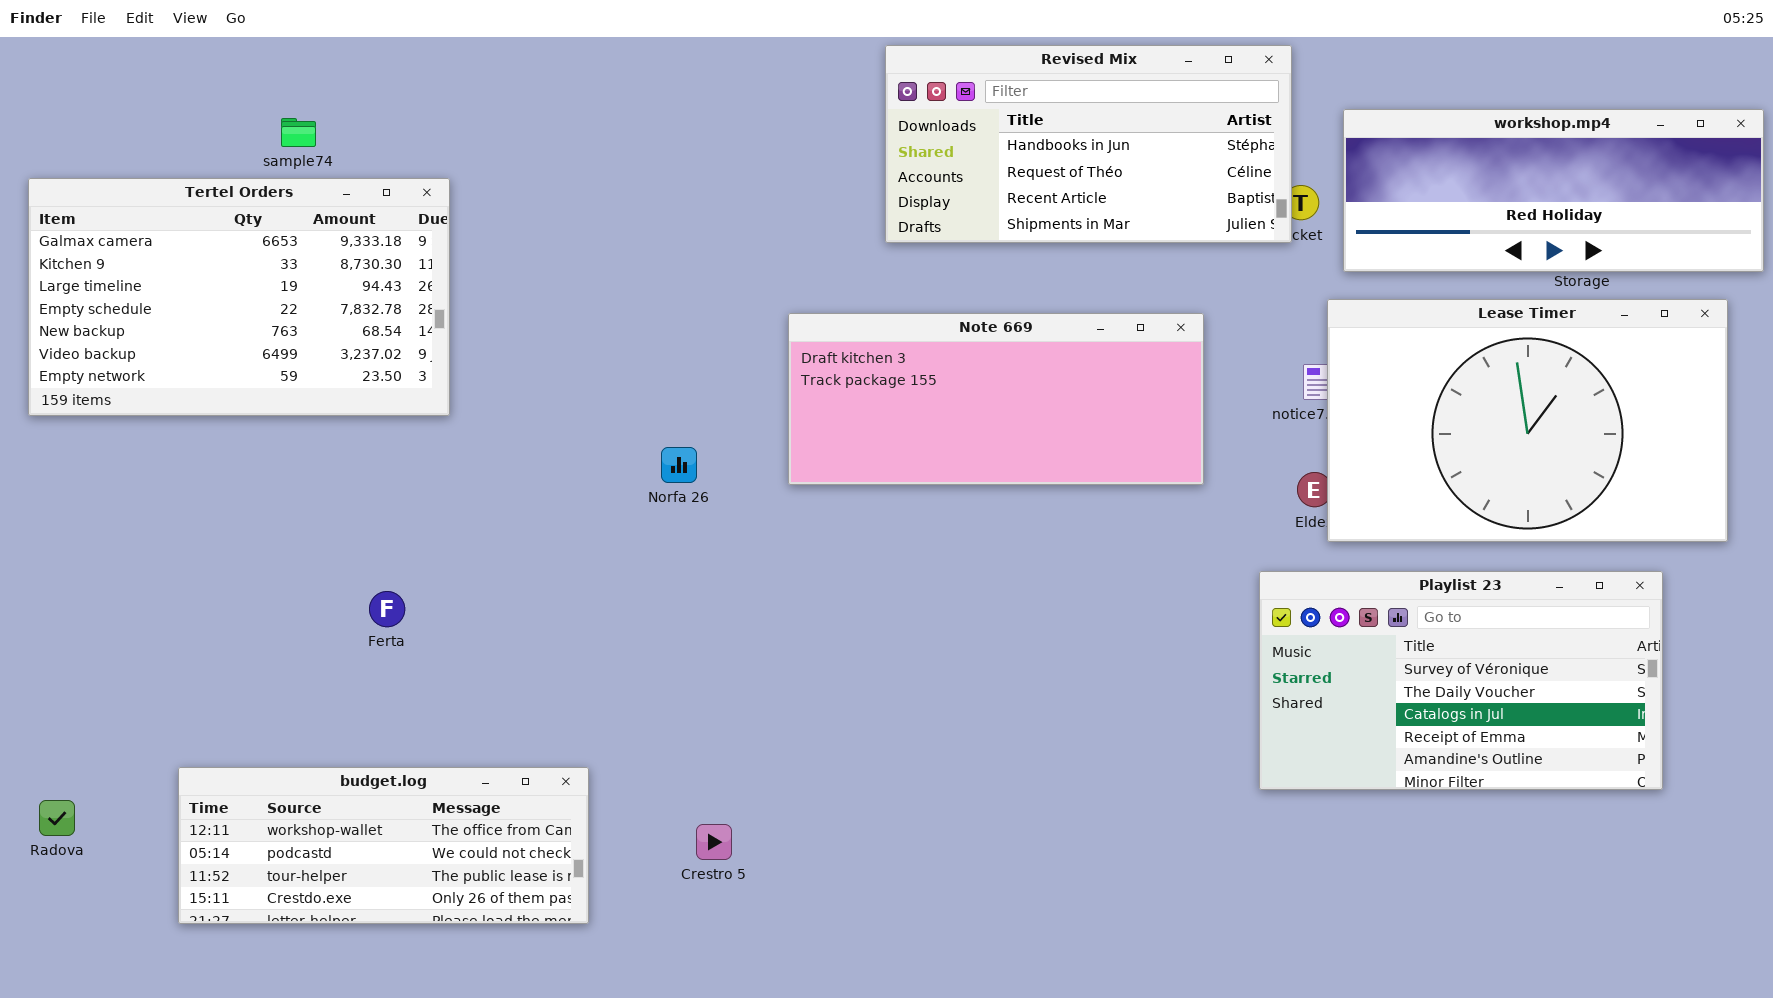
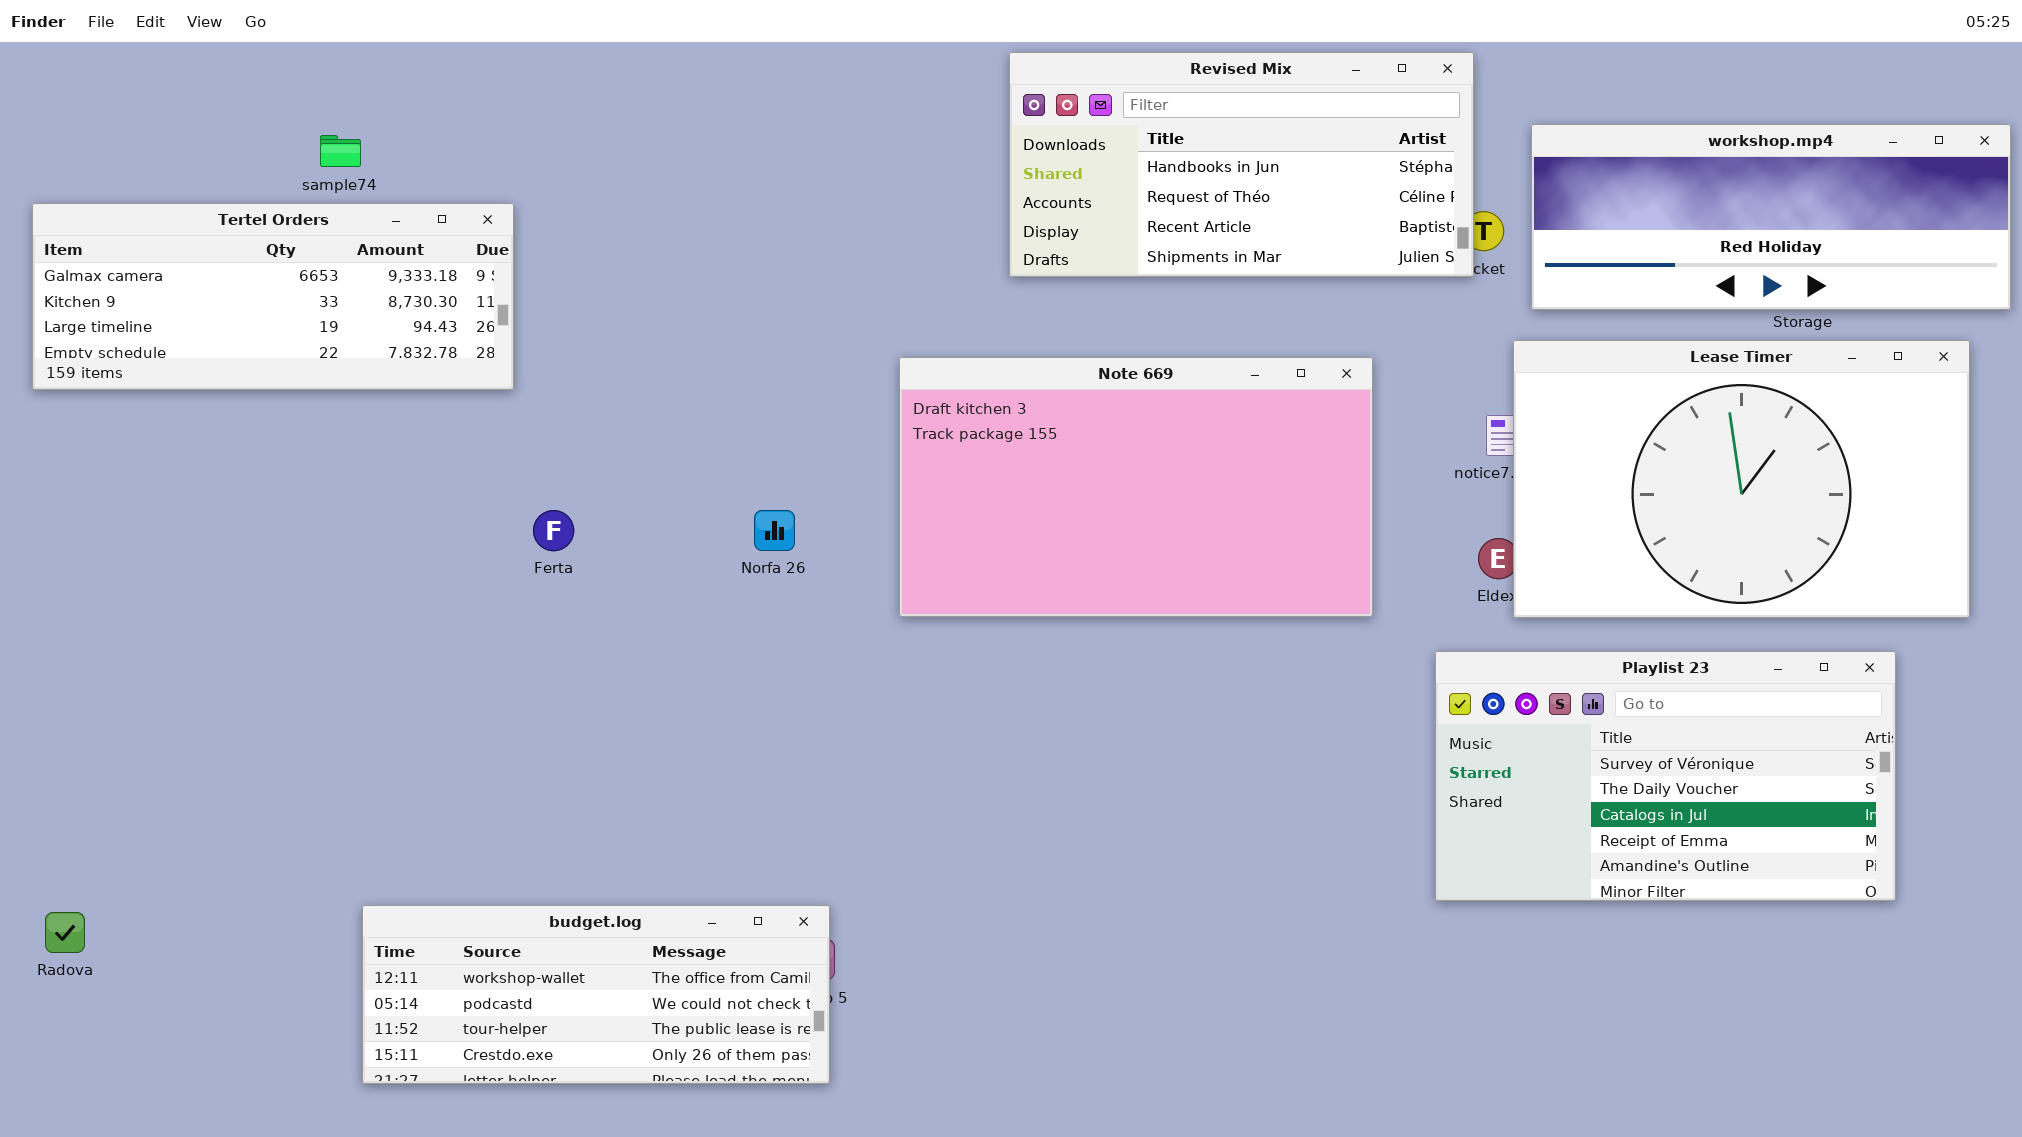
Tertel Orders: [28,178,450,416] -> [32,203,514,390], resized
Note 669: [788,313,1204,485] -> [899,357,1373,617], resized
Ferta: [369,591,405,627] -> [533,510,574,551], moved
budget.log: [178,767,589,924] -> [362,905,830,1084], moved

